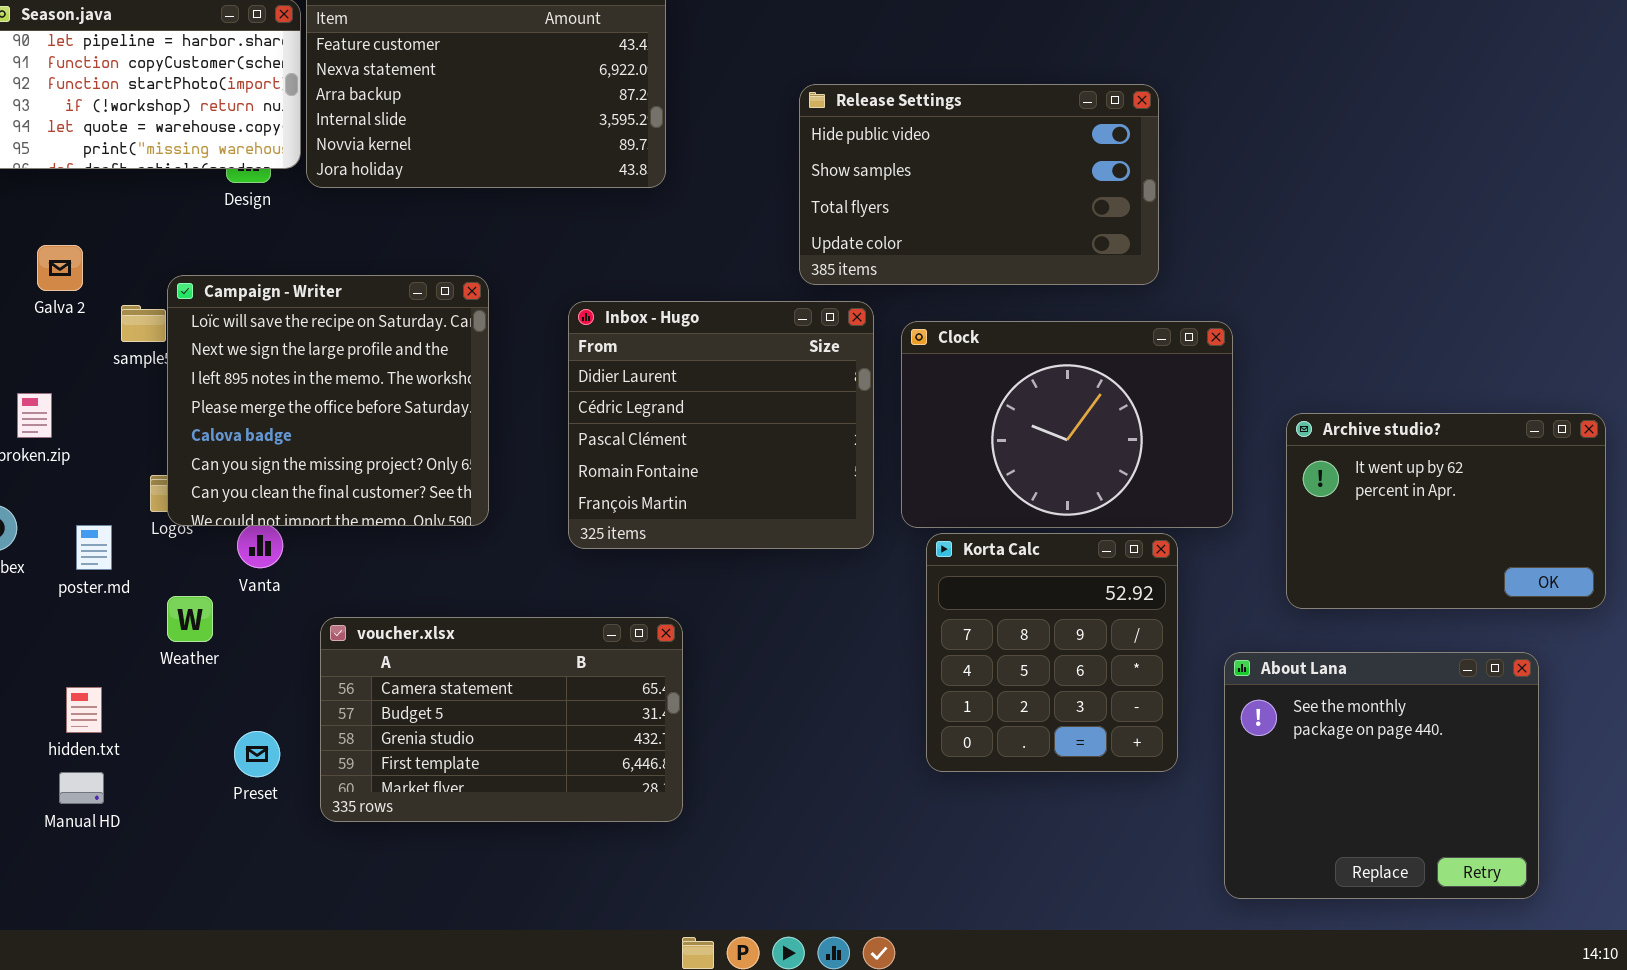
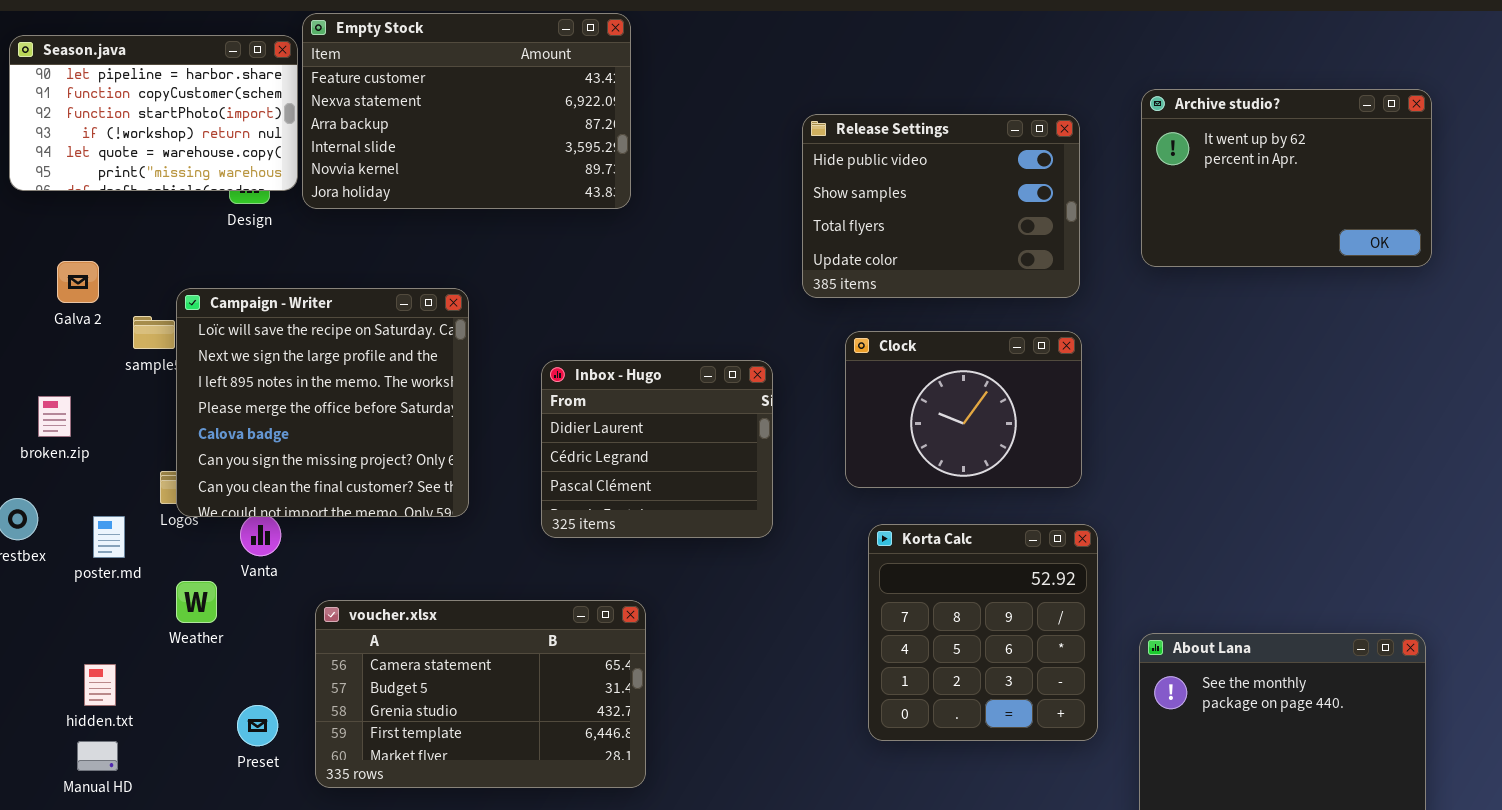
Release Settings: [799,84,1159,285] -> [802,114,1080,298], resized
Inbox - Hugo: [568,301,874,549] -> [541,360,773,538], resized
Clock: [901,321,1233,528] -> [845,331,1082,488], resized
Archive studio?: [1286,413,1606,609] -> [1141,89,1432,267], moved

